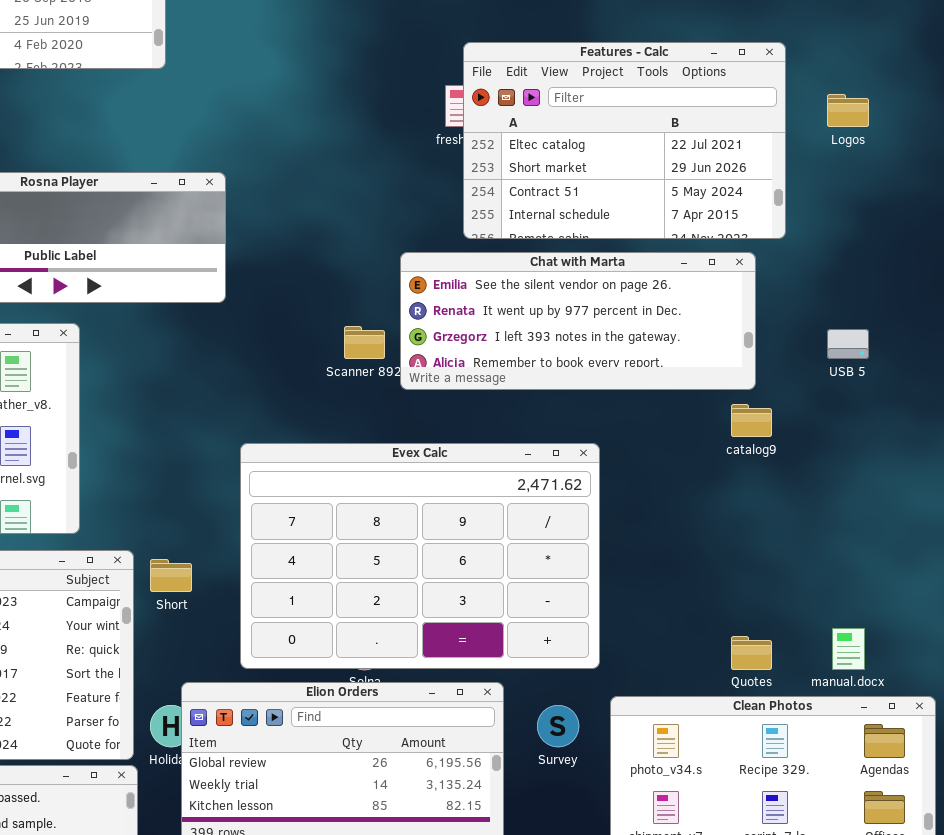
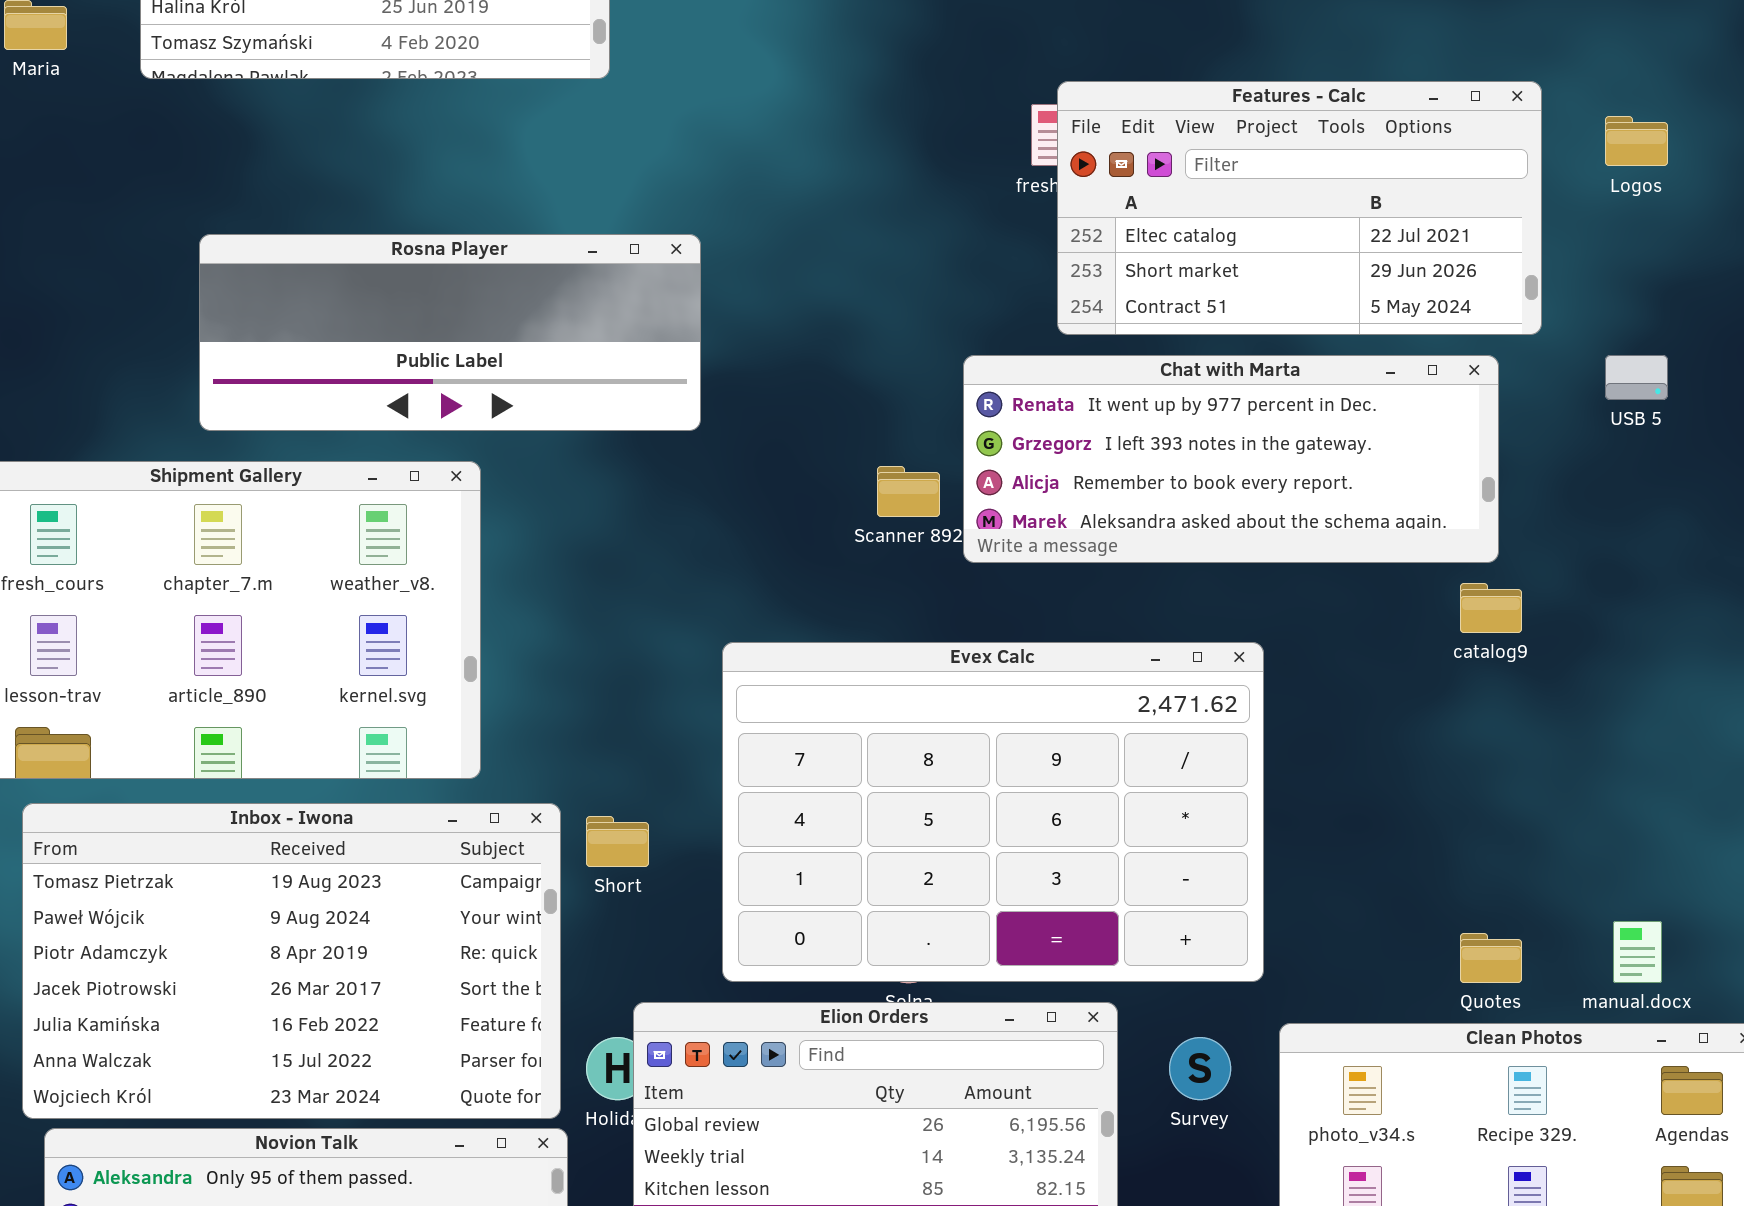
Features - Calc: [463,42,786,239] -> [1057,81,1542,335], resized
Chat with Marta: [400,252,756,390] -> [963,355,1499,563], scrolled down 1 row
USB 5: [827,329,869,359] -> [1605,355,1668,400], moved

